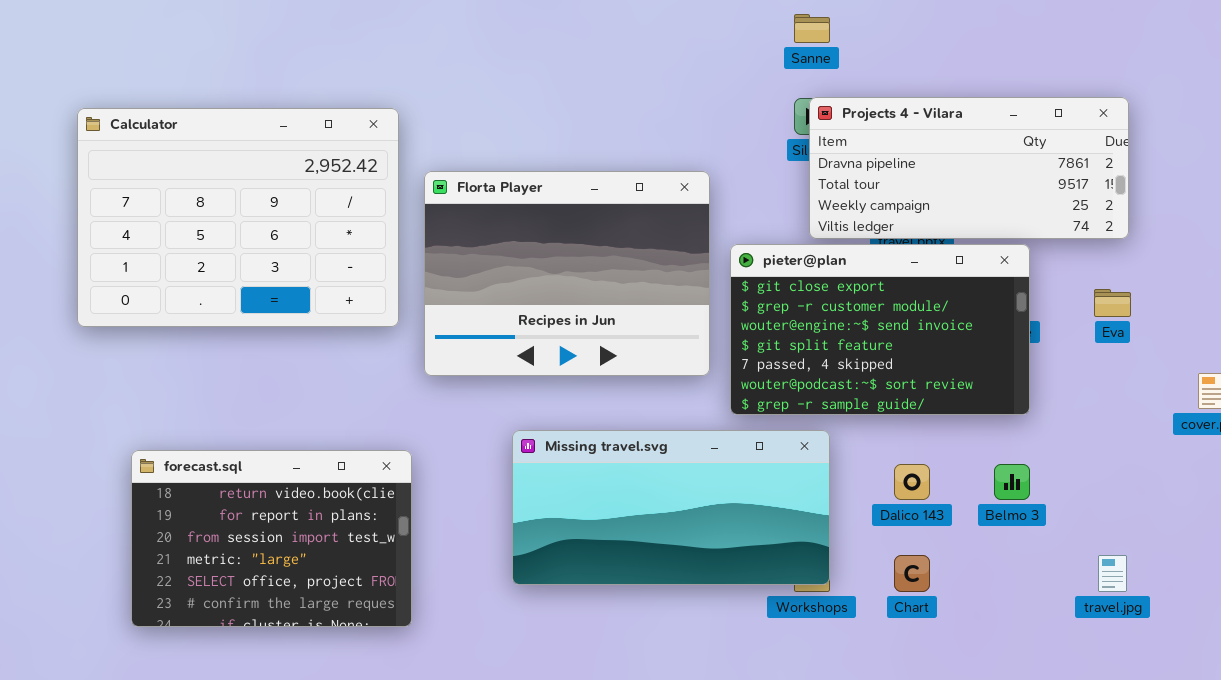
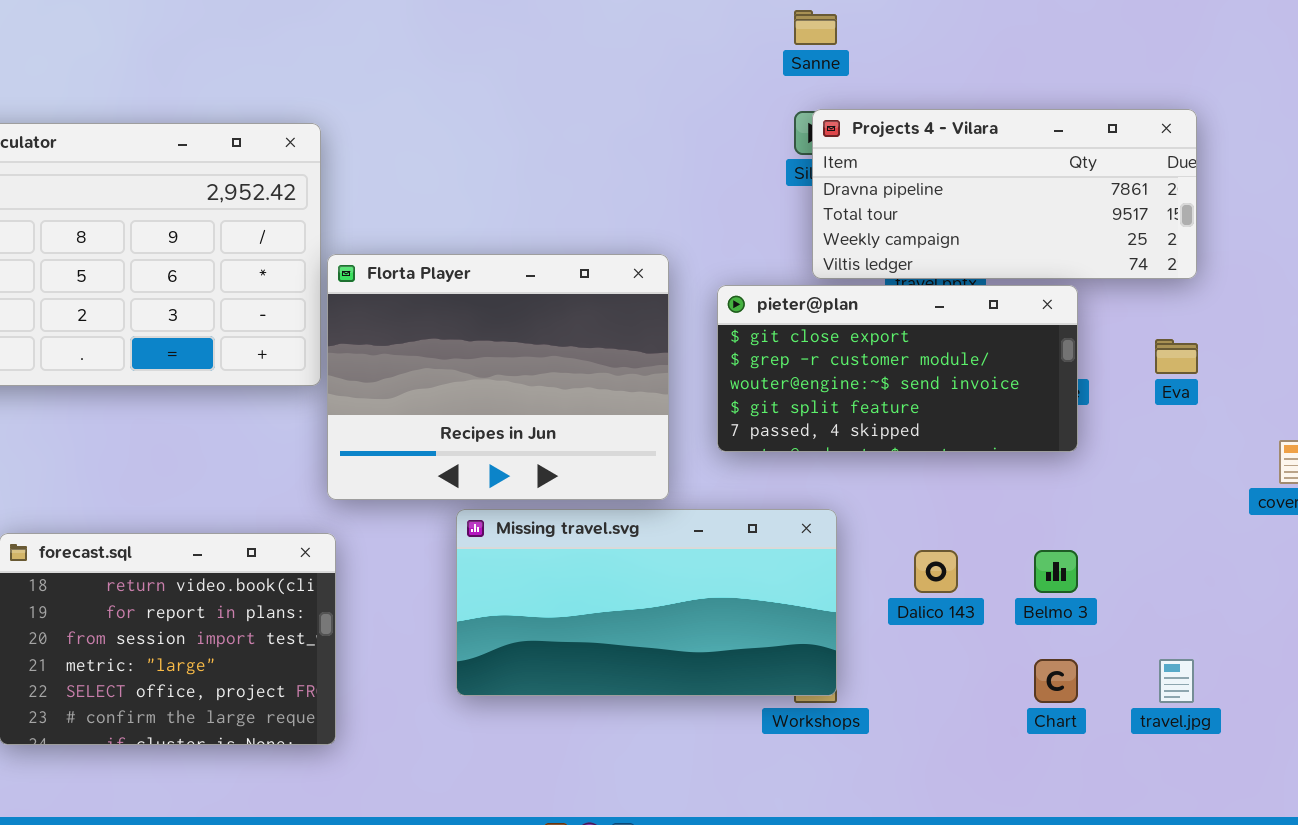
Florta Player: [424,171,710,376] -> [327,254,669,500], moved
pieter@plan: [730,244,1030,415] -> [717,285,1078,452], resized
Chart: [894,555,930,592] -> [1034,659,1078,703], moved

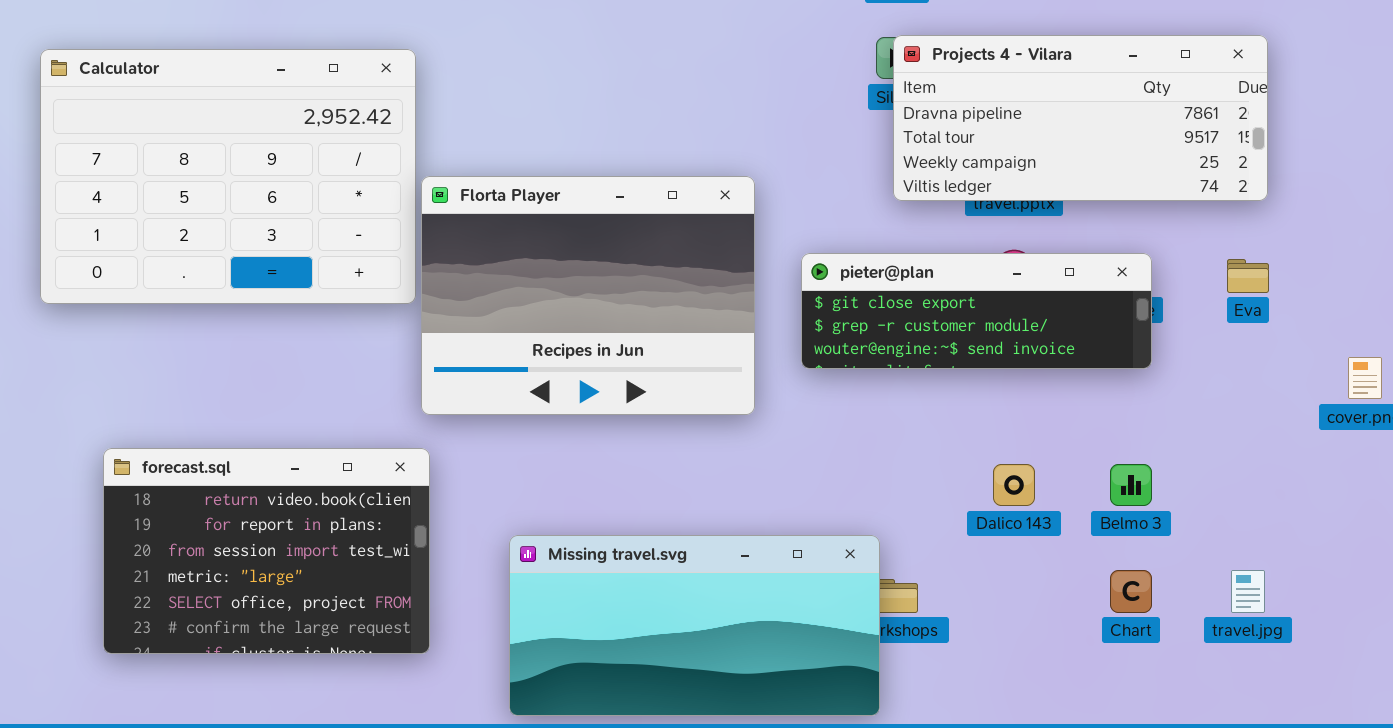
pieter@plan: [717,285,1078,452] -> [801,253,1152,369], resized
Missing travel.svg: [456,509,837,696] -> [509,535,880,716], moved

